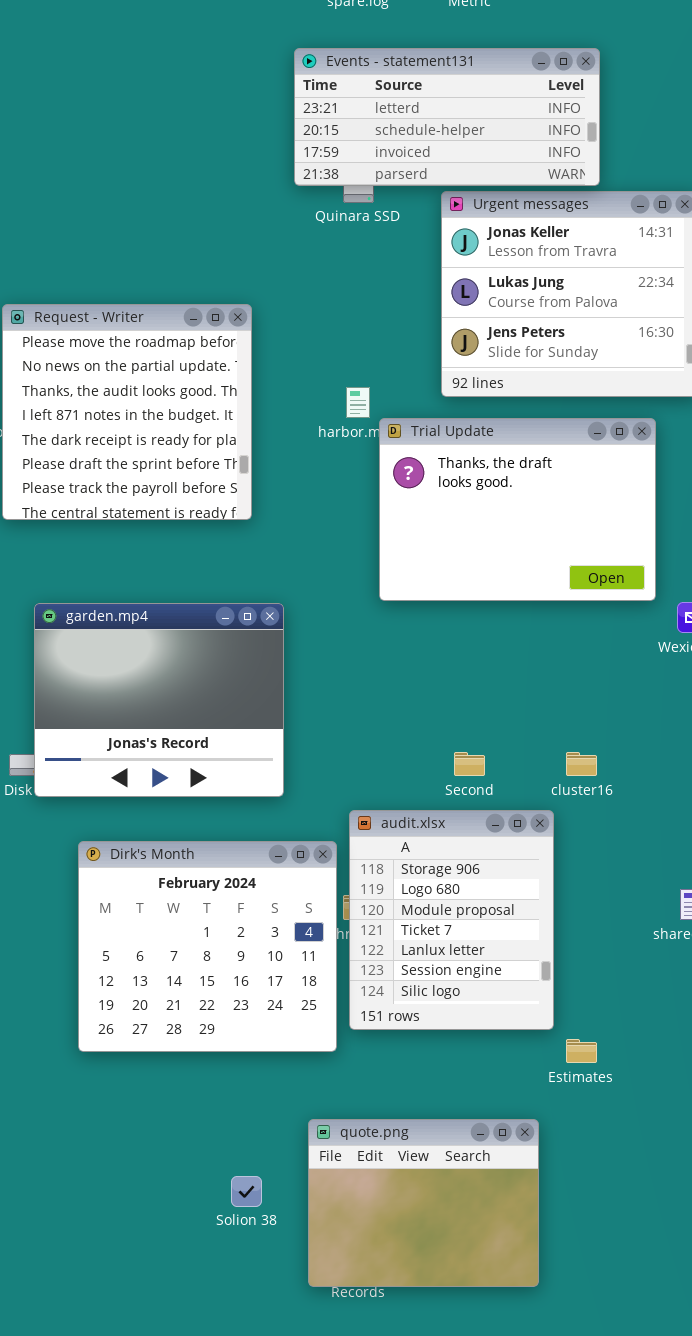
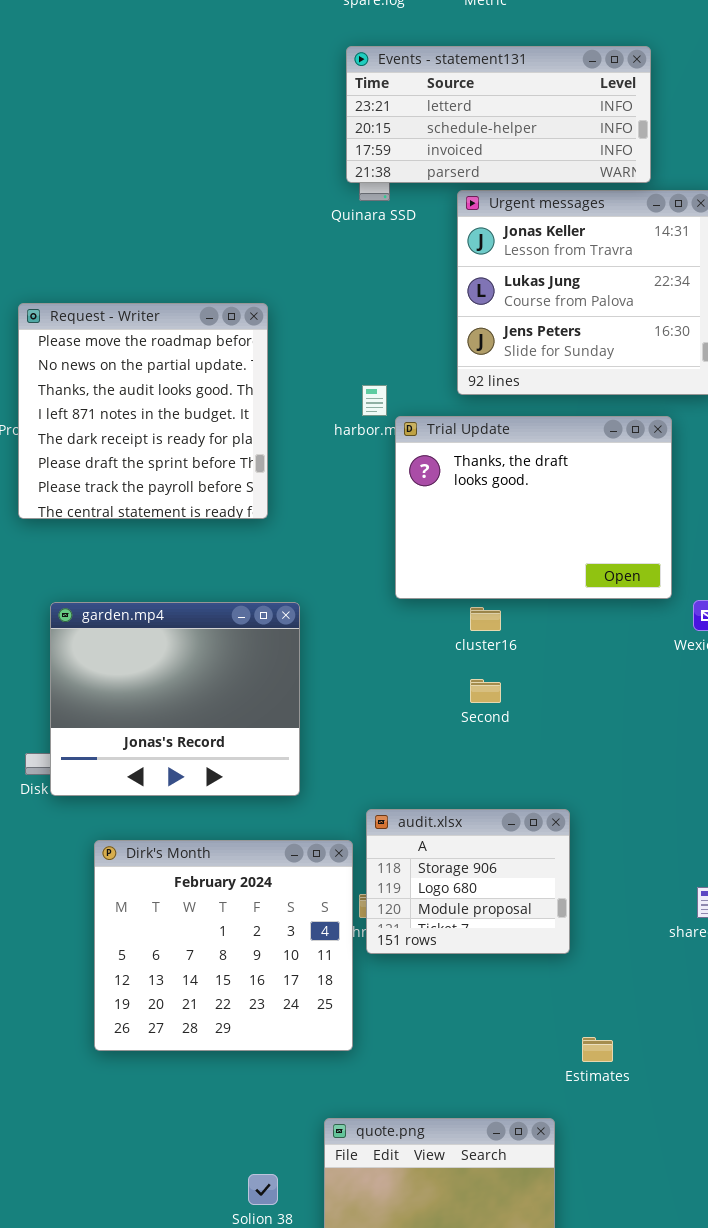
Events - statement131: [294,48,600,186] -> [346,46,651,183], moved
Second: [454,752,485,776] -> [470,679,501,703], moved
cluster16: [566,752,597,776] -> [470,607,501,631], moved
audit.xlsx: [349,810,554,1030] -> [366,809,570,954], resized

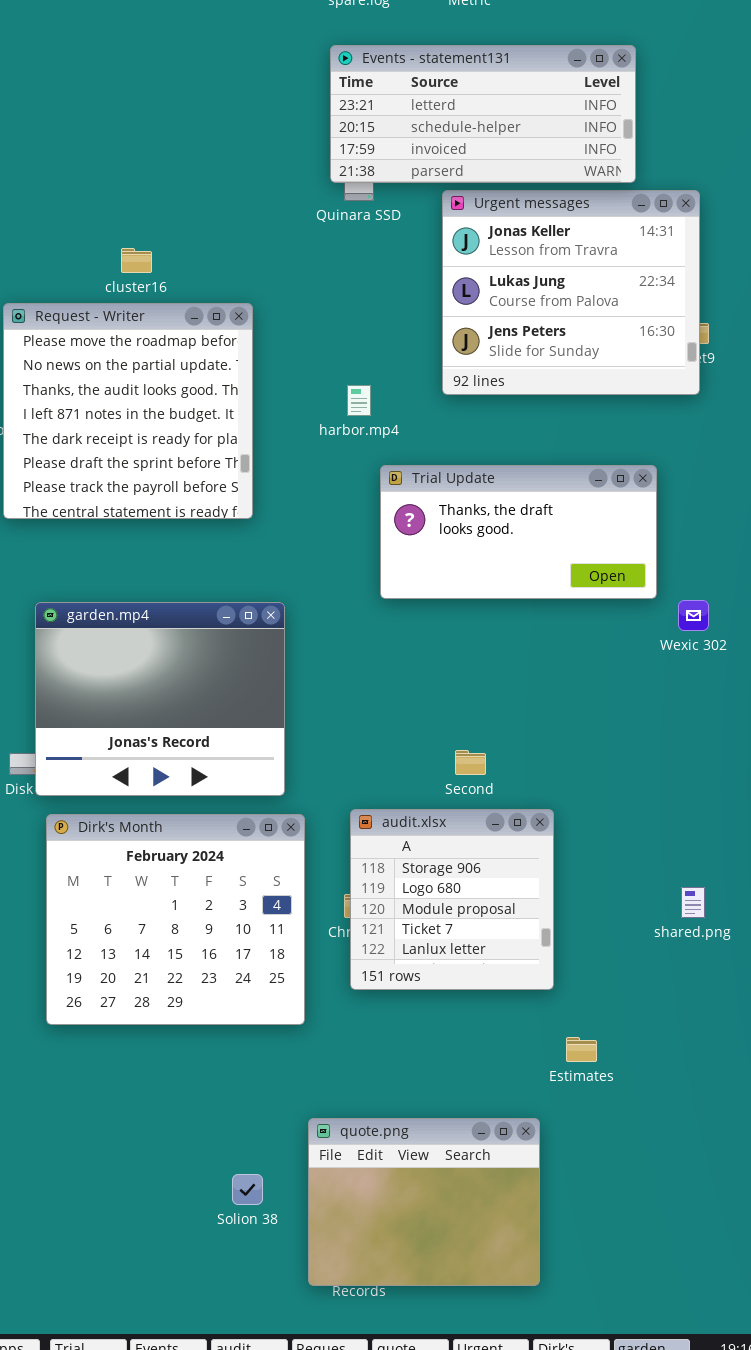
Trial Update: [395,416,672,599] -> [380,465,657,599], resized
cluster16: [470,607,501,631] -> [121,248,152,273], moved
Second: [470,679,501,703] -> [455,750,486,775], moved
audit.xlsx: [366,809,570,954] -> [350,809,554,990], resized
Dirk's Month: [94,840,353,1051] -> [46,814,305,1025], moved

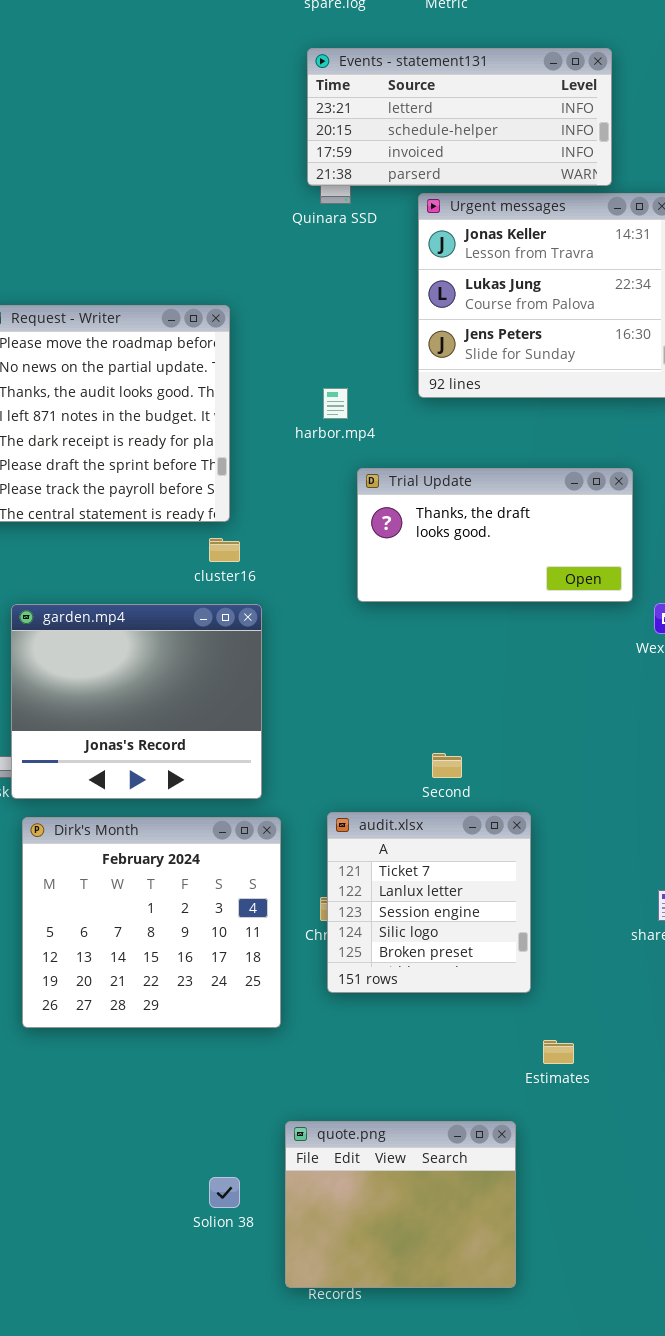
cluster16: [121,248,152,273] -> [209,538,240,562], moved
audit.xlsx: [350,809,554,990] -> [327,812,531,993], scrolled down 3 rows

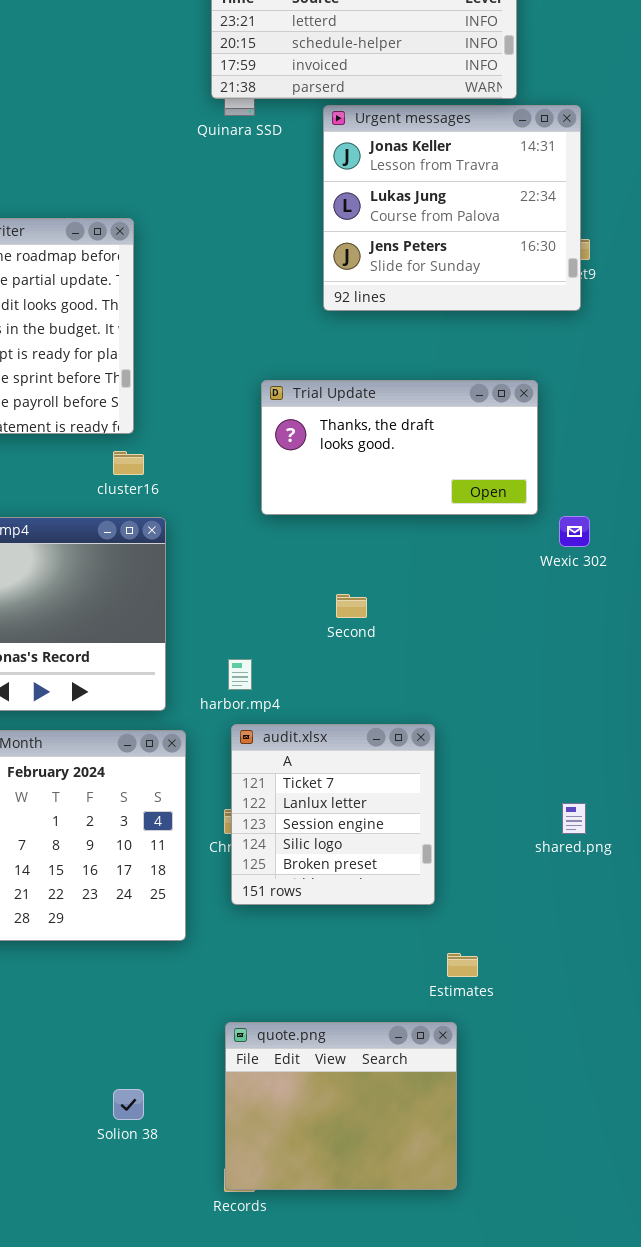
harbor.mp4: [323,388,348,419] -> [228,659,252,690], moved
Second: [432,753,462,778] -> [336,594,367,618], moved
quote.png: [285,1121,516,1288] -> [225,1022,457,1190], moved

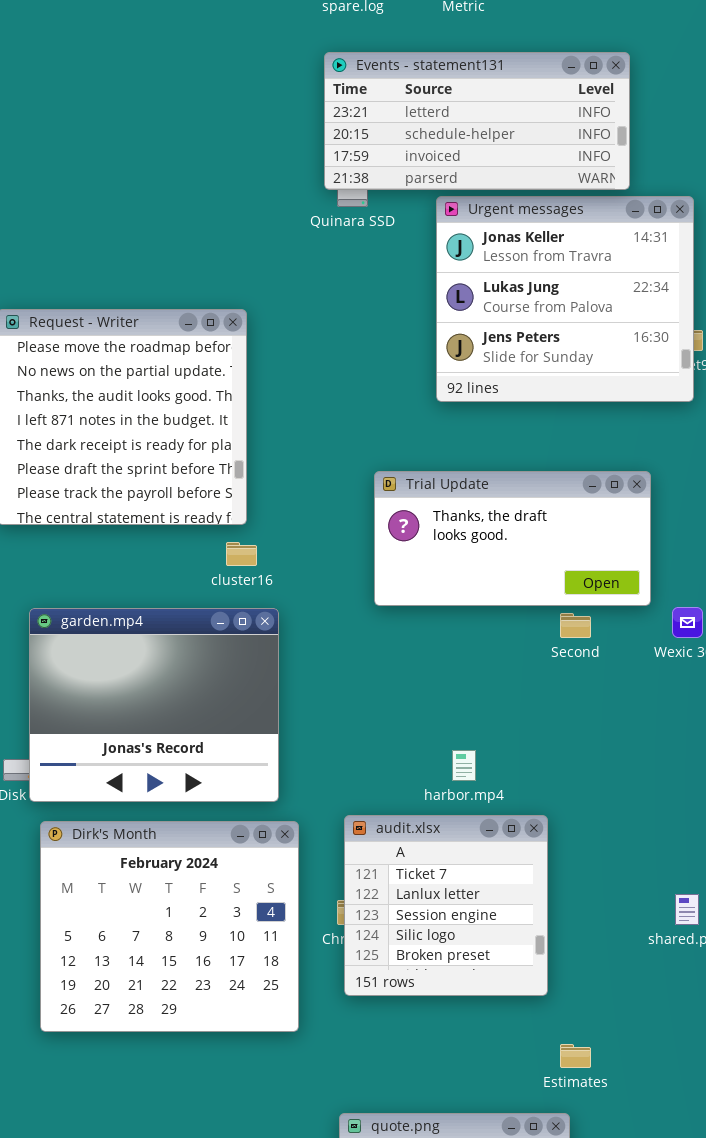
Second: [336,594,367,618] -> [560,613,591,638], moved
harbor.mp4: [228,659,252,690] -> [452,750,476,781], moved

